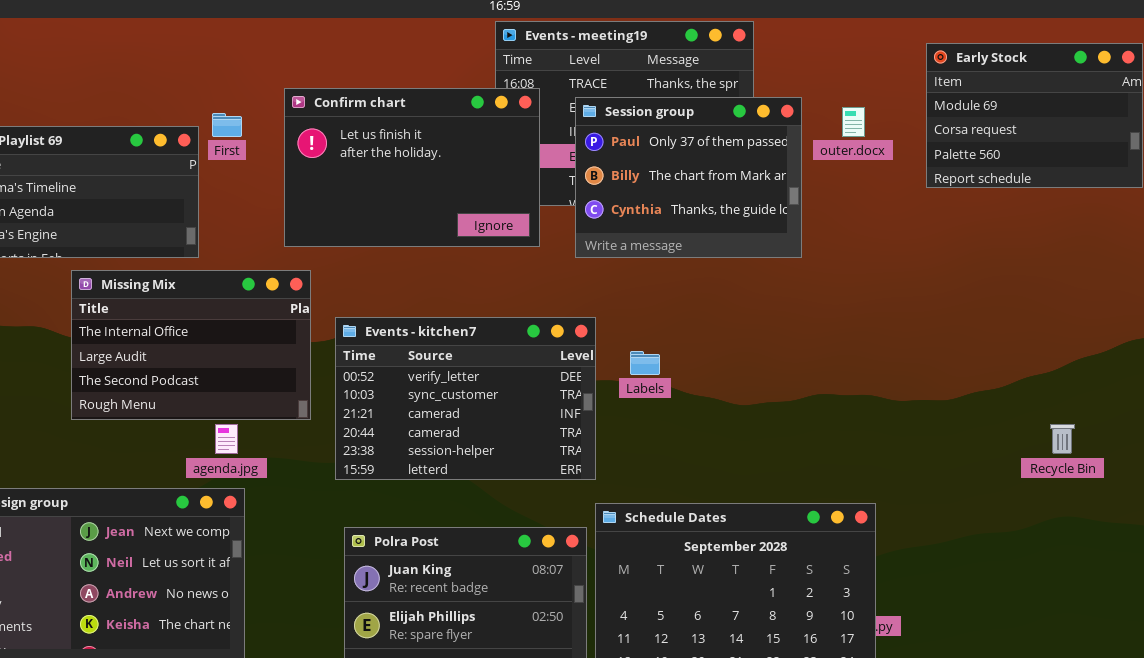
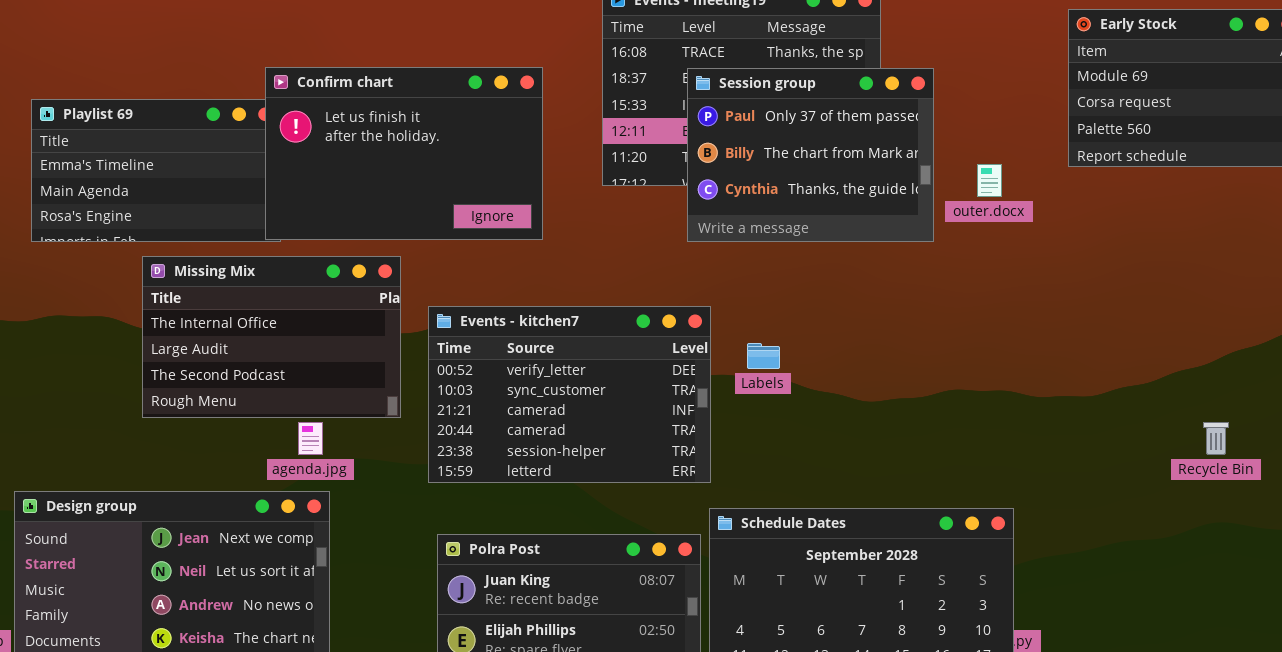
Confirm chart: [284,88,540,247] -> [265,67,543,240], moved
outer.docx: [842,107,865,137] -> [977,164,1002,197], moved

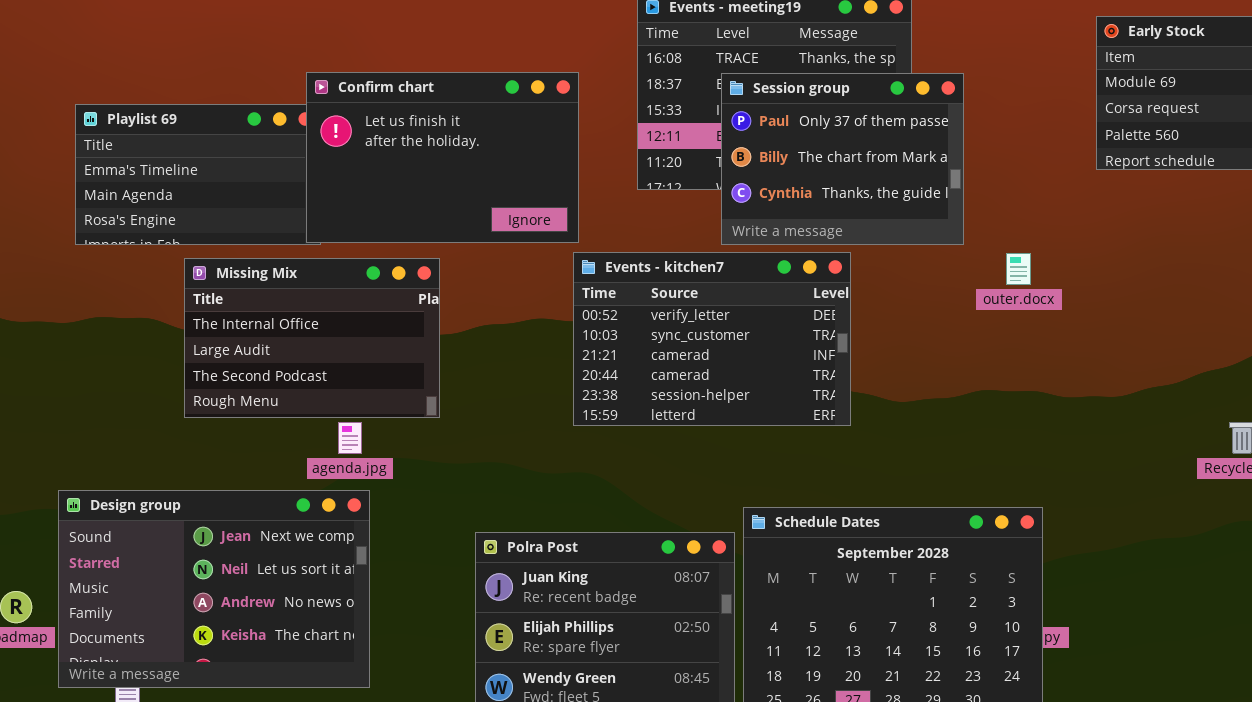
outer.docx: [977,164,1002,197] -> [1006,253,1031,285], moved
Events - kitchen7: [428,306,711,483] -> [573,252,851,426], moved

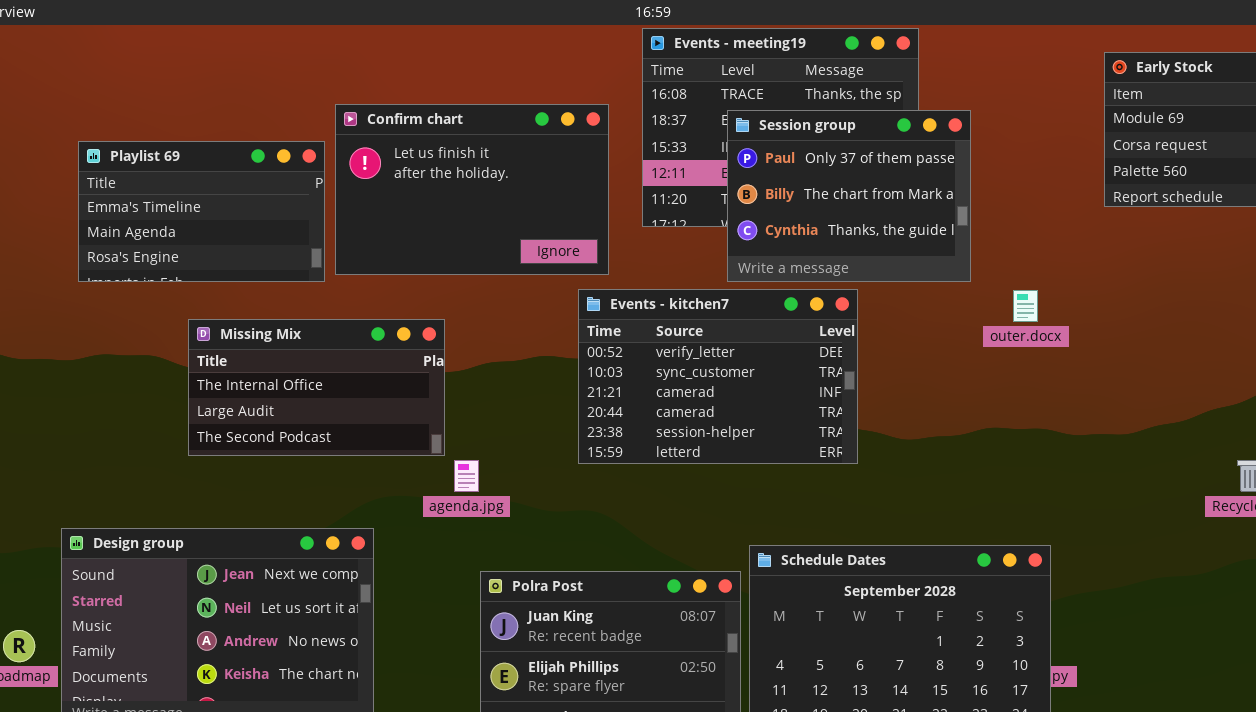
Confirm chart: [306,72,579,243] -> [335,104,609,275], moved
Missing Mix: [184,258,440,418] -> [188,319,445,456], resized
agenda.jpg: [338,422,362,454] -> [454,460,479,492], moved

